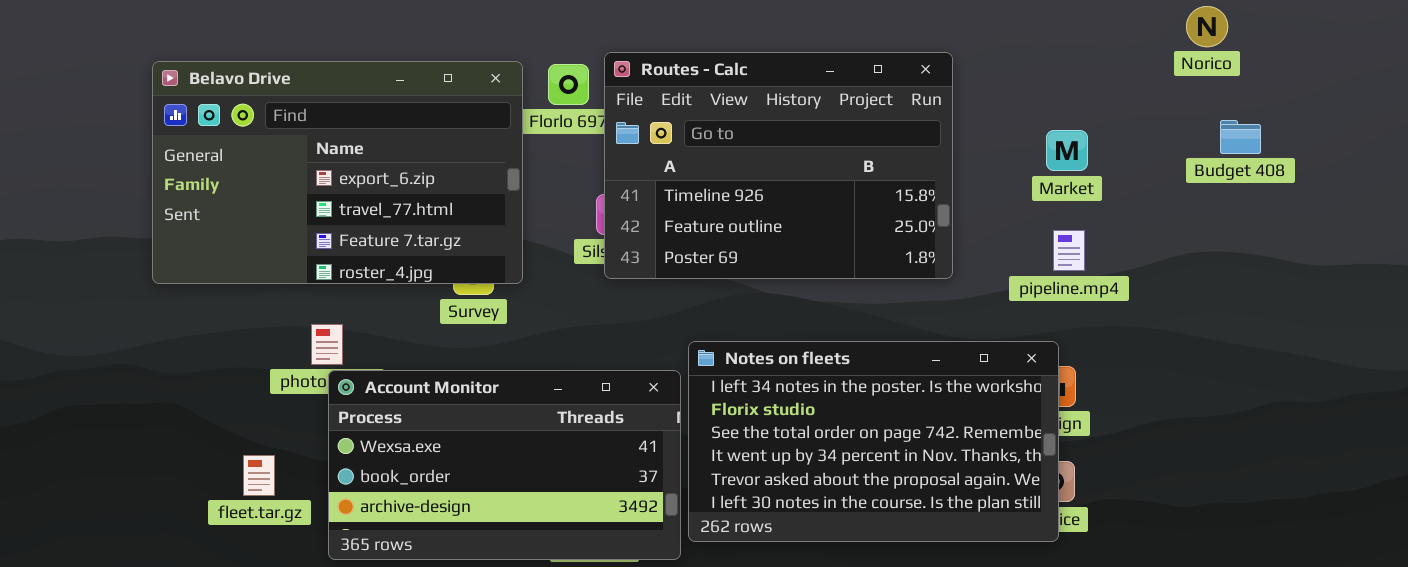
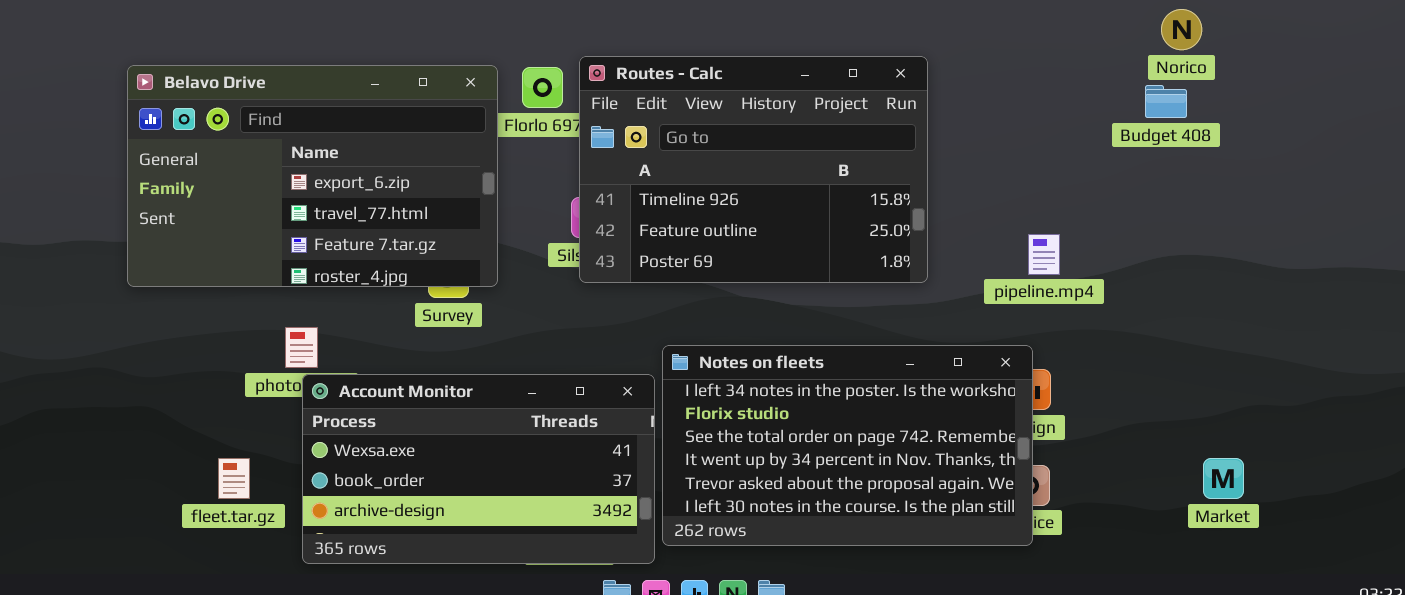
Budget 408: [1220,120,1261,154] -> [1145,85,1187,118], moved
Market: [1046,130,1088,171] -> [1203,458,1244,499], moved

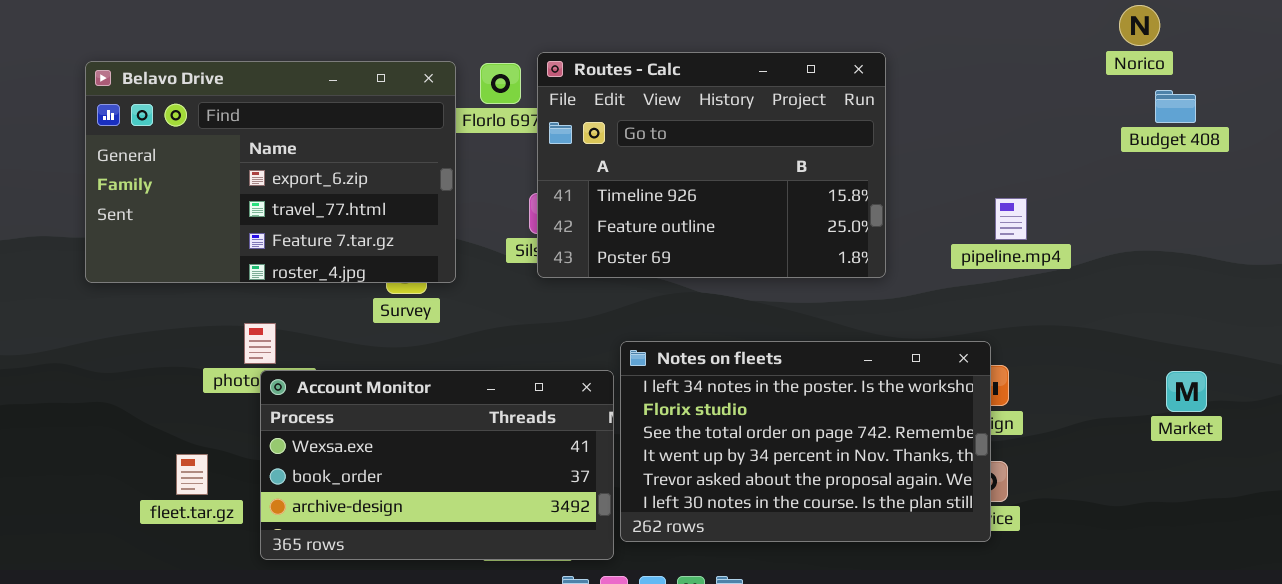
Budget 408: [1145,85,1187,118] -> [1155,90,1196,123], moved
pipeline.mp4: [1028,234,1060,275] -> [995,198,1027,240], moved
Market: [1203,458,1244,499] -> [1166,371,1207,412], moved

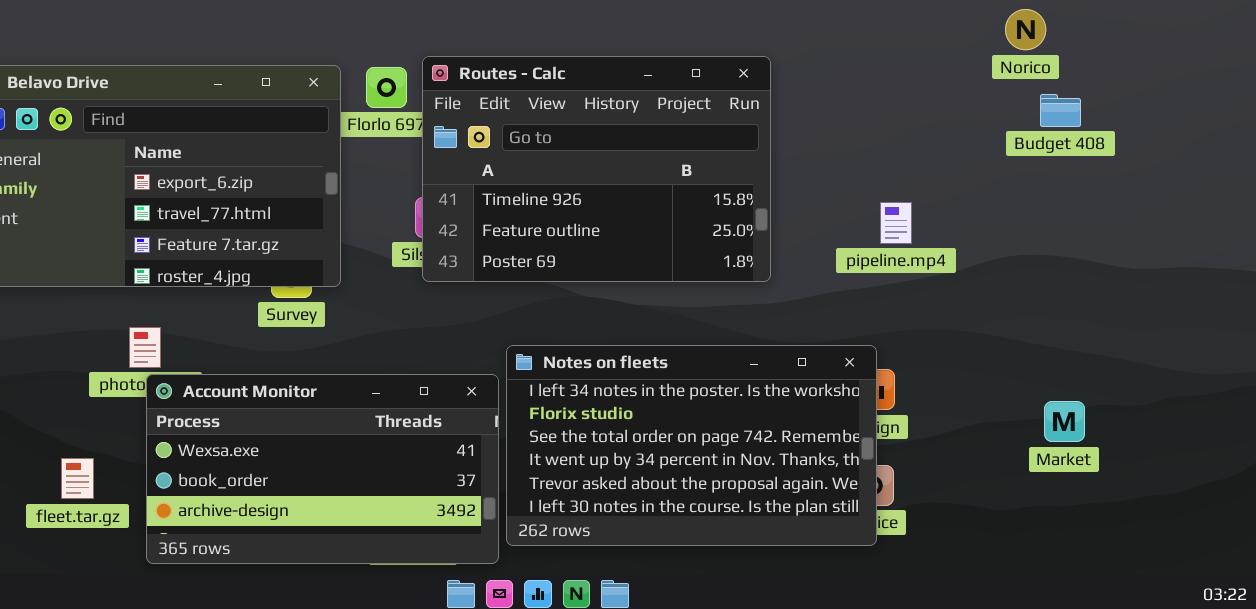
Market: [1166,371,1207,412] -> [1044,401,1085,442], moved

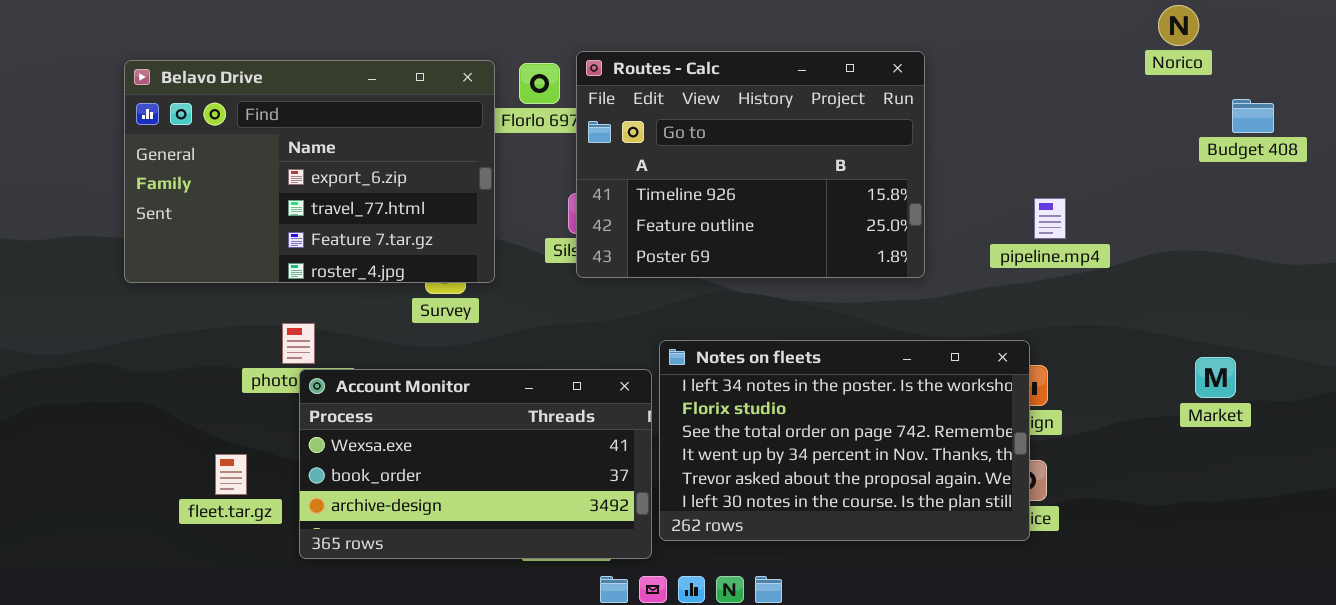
Budget 408: [1040,94,1081,127] -> [1232,99,1274,133], moved
Market: [1044,401,1085,442] -> [1195,357,1236,398], moved

